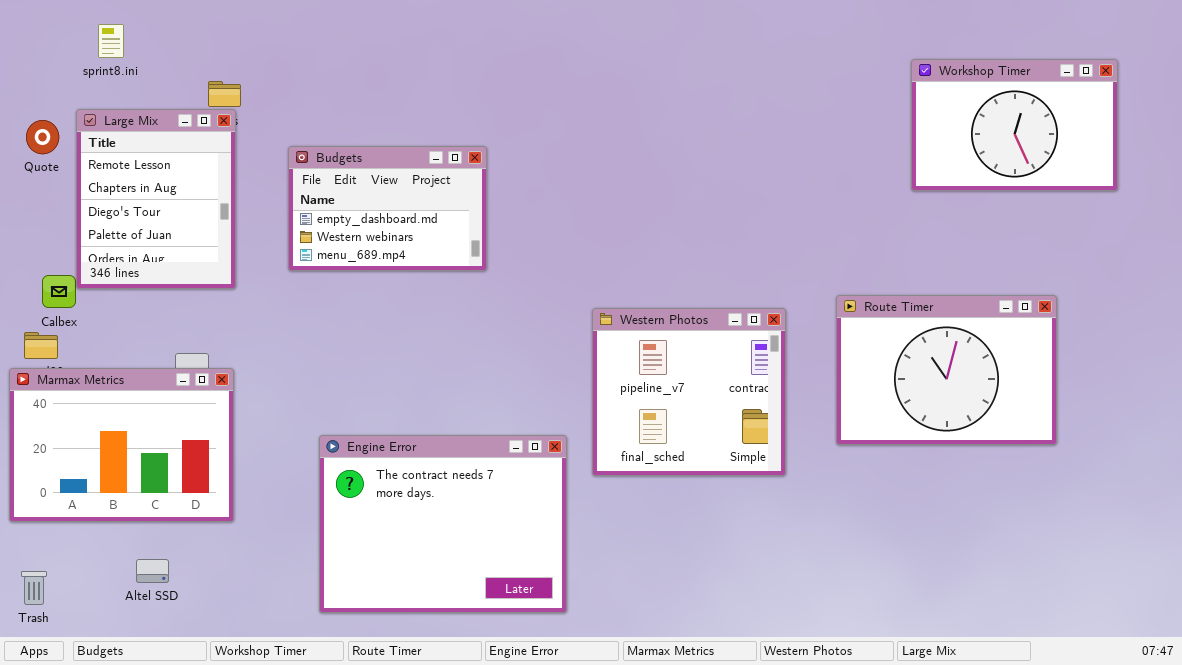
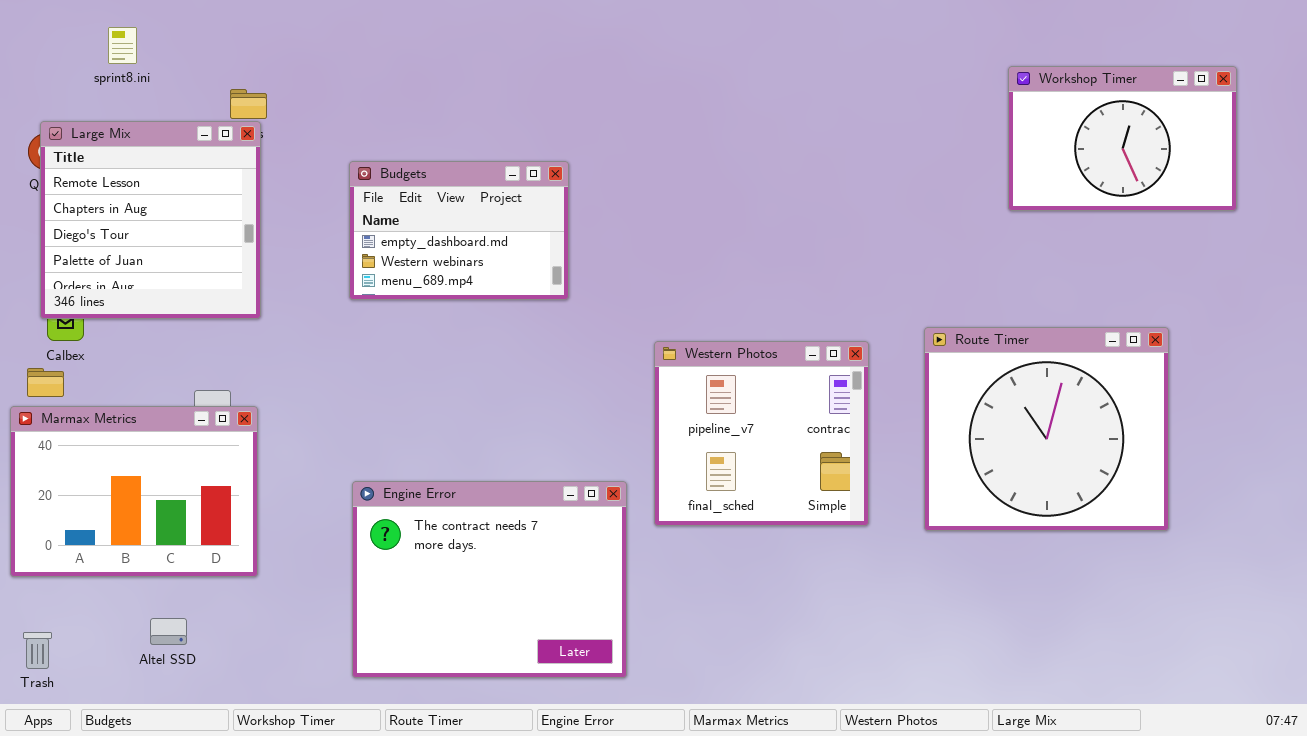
Large Mix: [76,109,236,289] -> [40,121,261,319], resized
Budgets: [288,146,487,271] -> [349,161,569,300], moved
Route Timer: [836,295,1057,445] -> [924,327,1169,531], resized

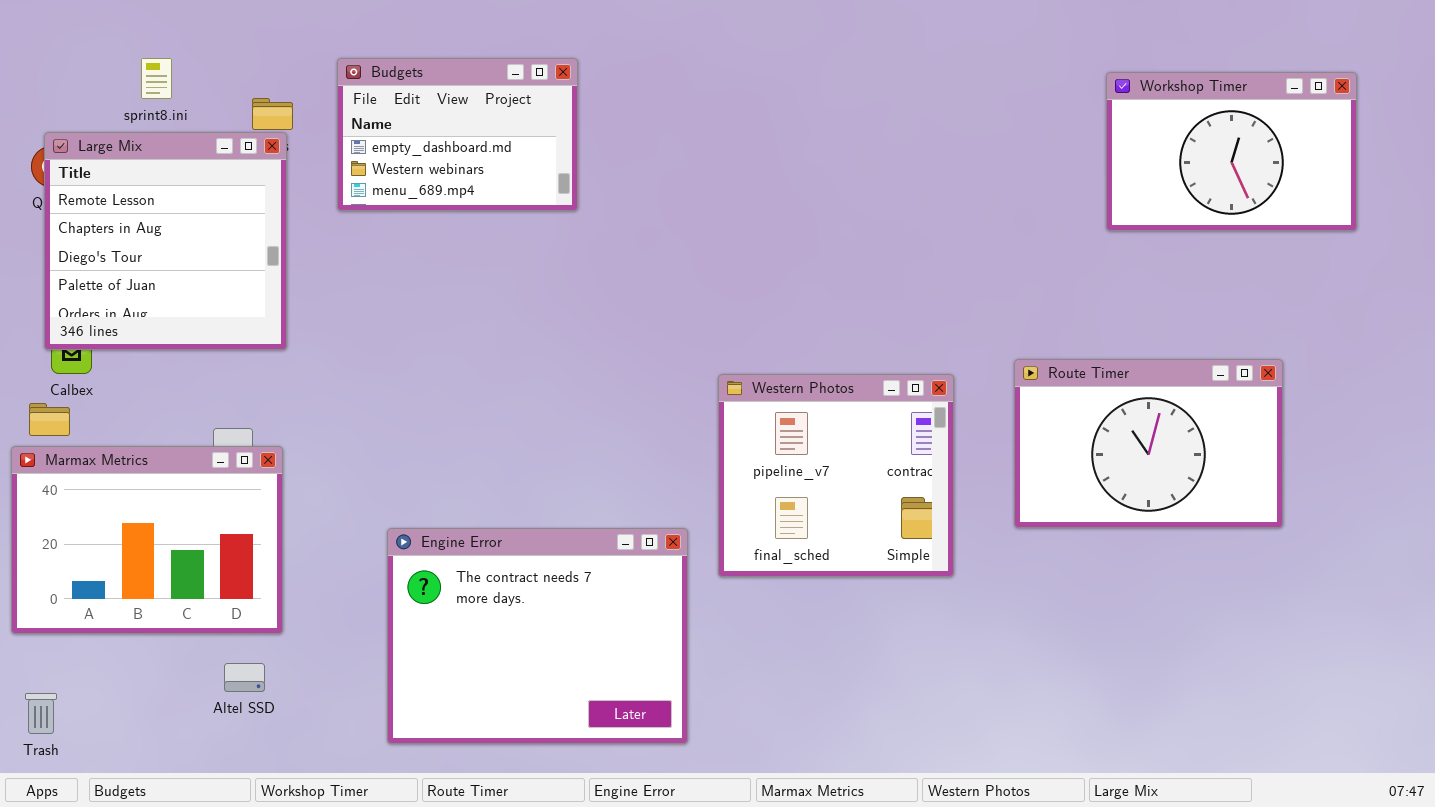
sprint8.ini: [108,27,137,64] -> [141,58,172,99], moved
Budgets: [349,161,569,300] -> [337,58,578,211], moved
Route Timer: [924,327,1169,531] -> [1014,359,1283,528], resized
Altel SSD: [150,618,187,645] -> [224,663,265,692], moved

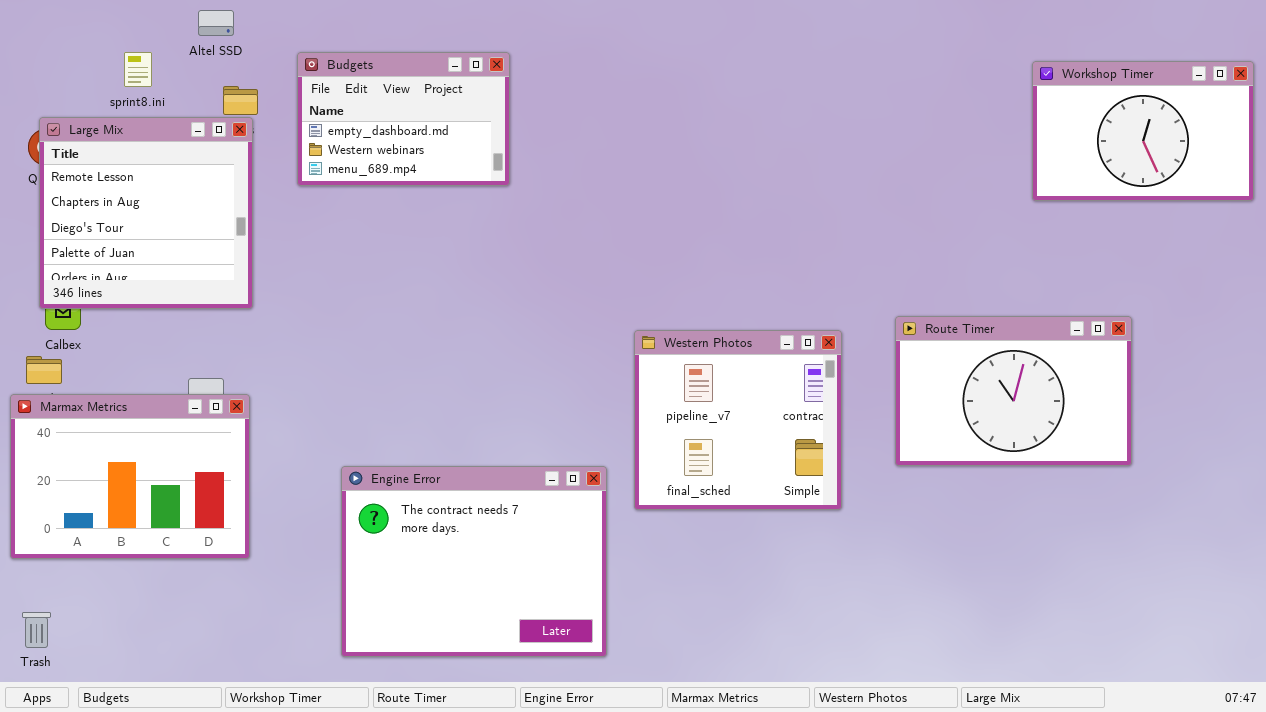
Workshop Timer: [1106,72,1357,231] -> [1032,61,1254,201], moved
Altel SSD: [224,663,265,692] -> [198,10,234,36], moved

